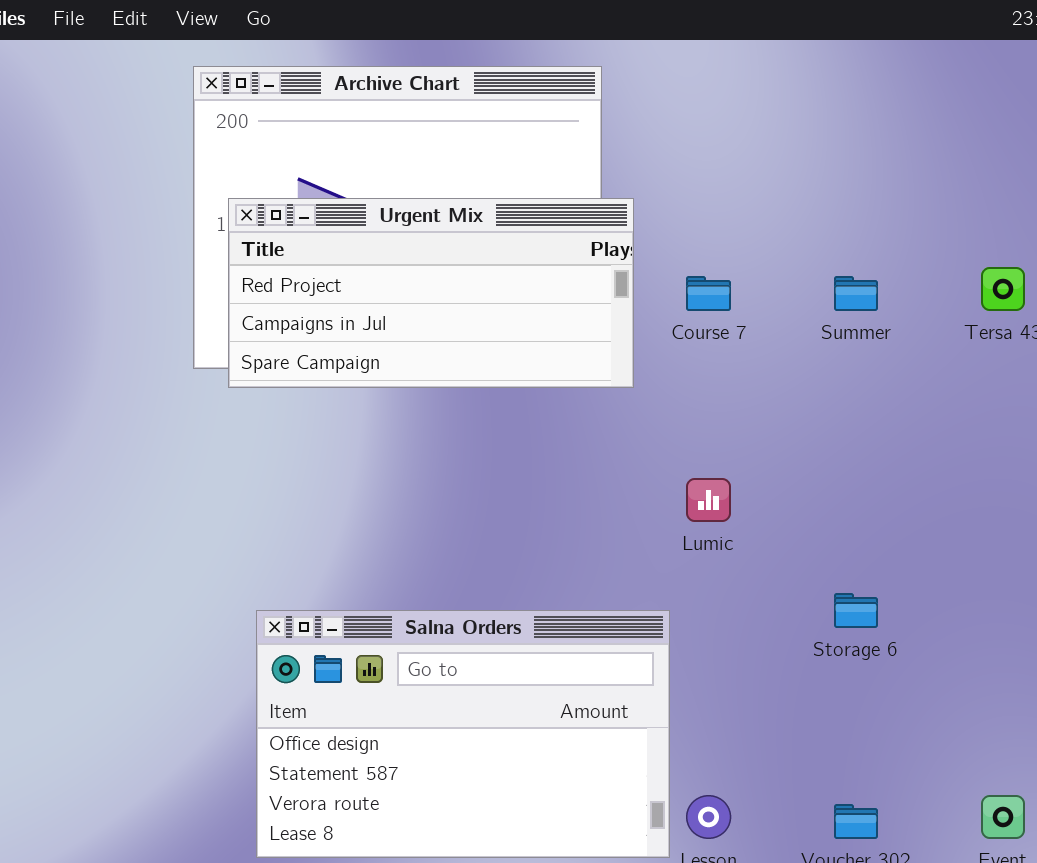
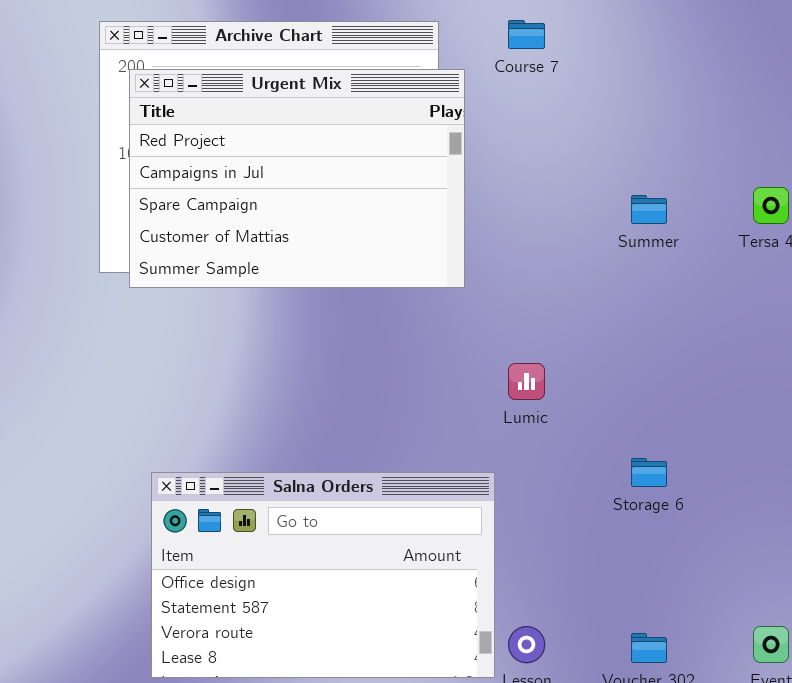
Urgent Mix: [228,198,634,388] -> [129,69,465,288], resized
Course 7: [686,276,731,311] -> [508,20,545,49], moved

